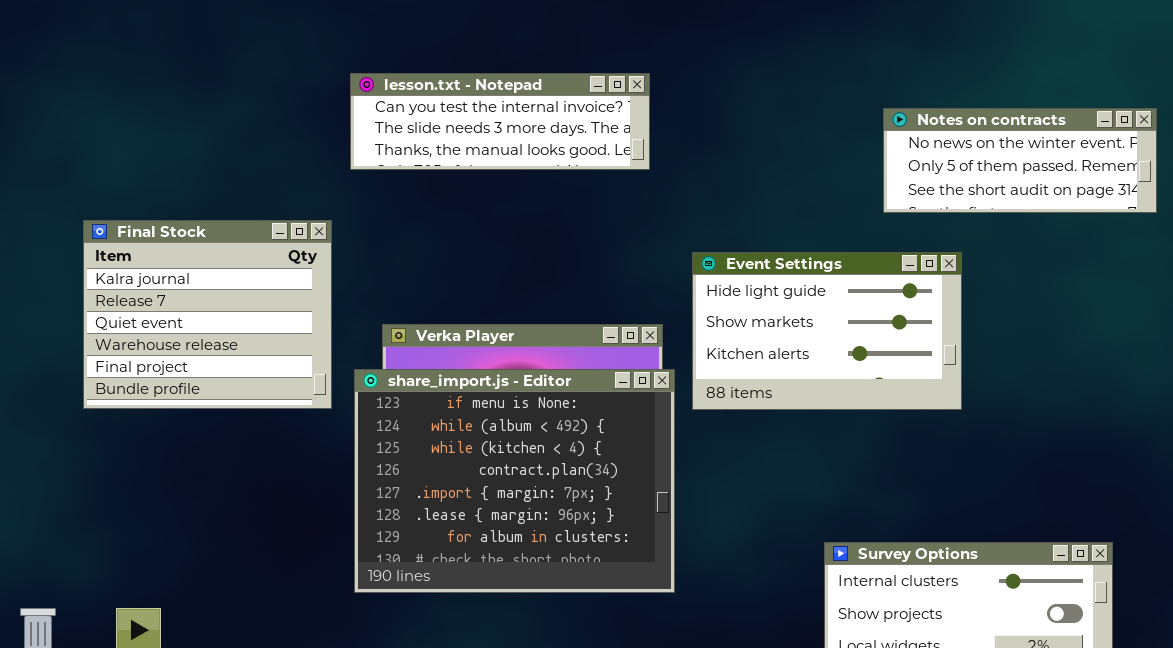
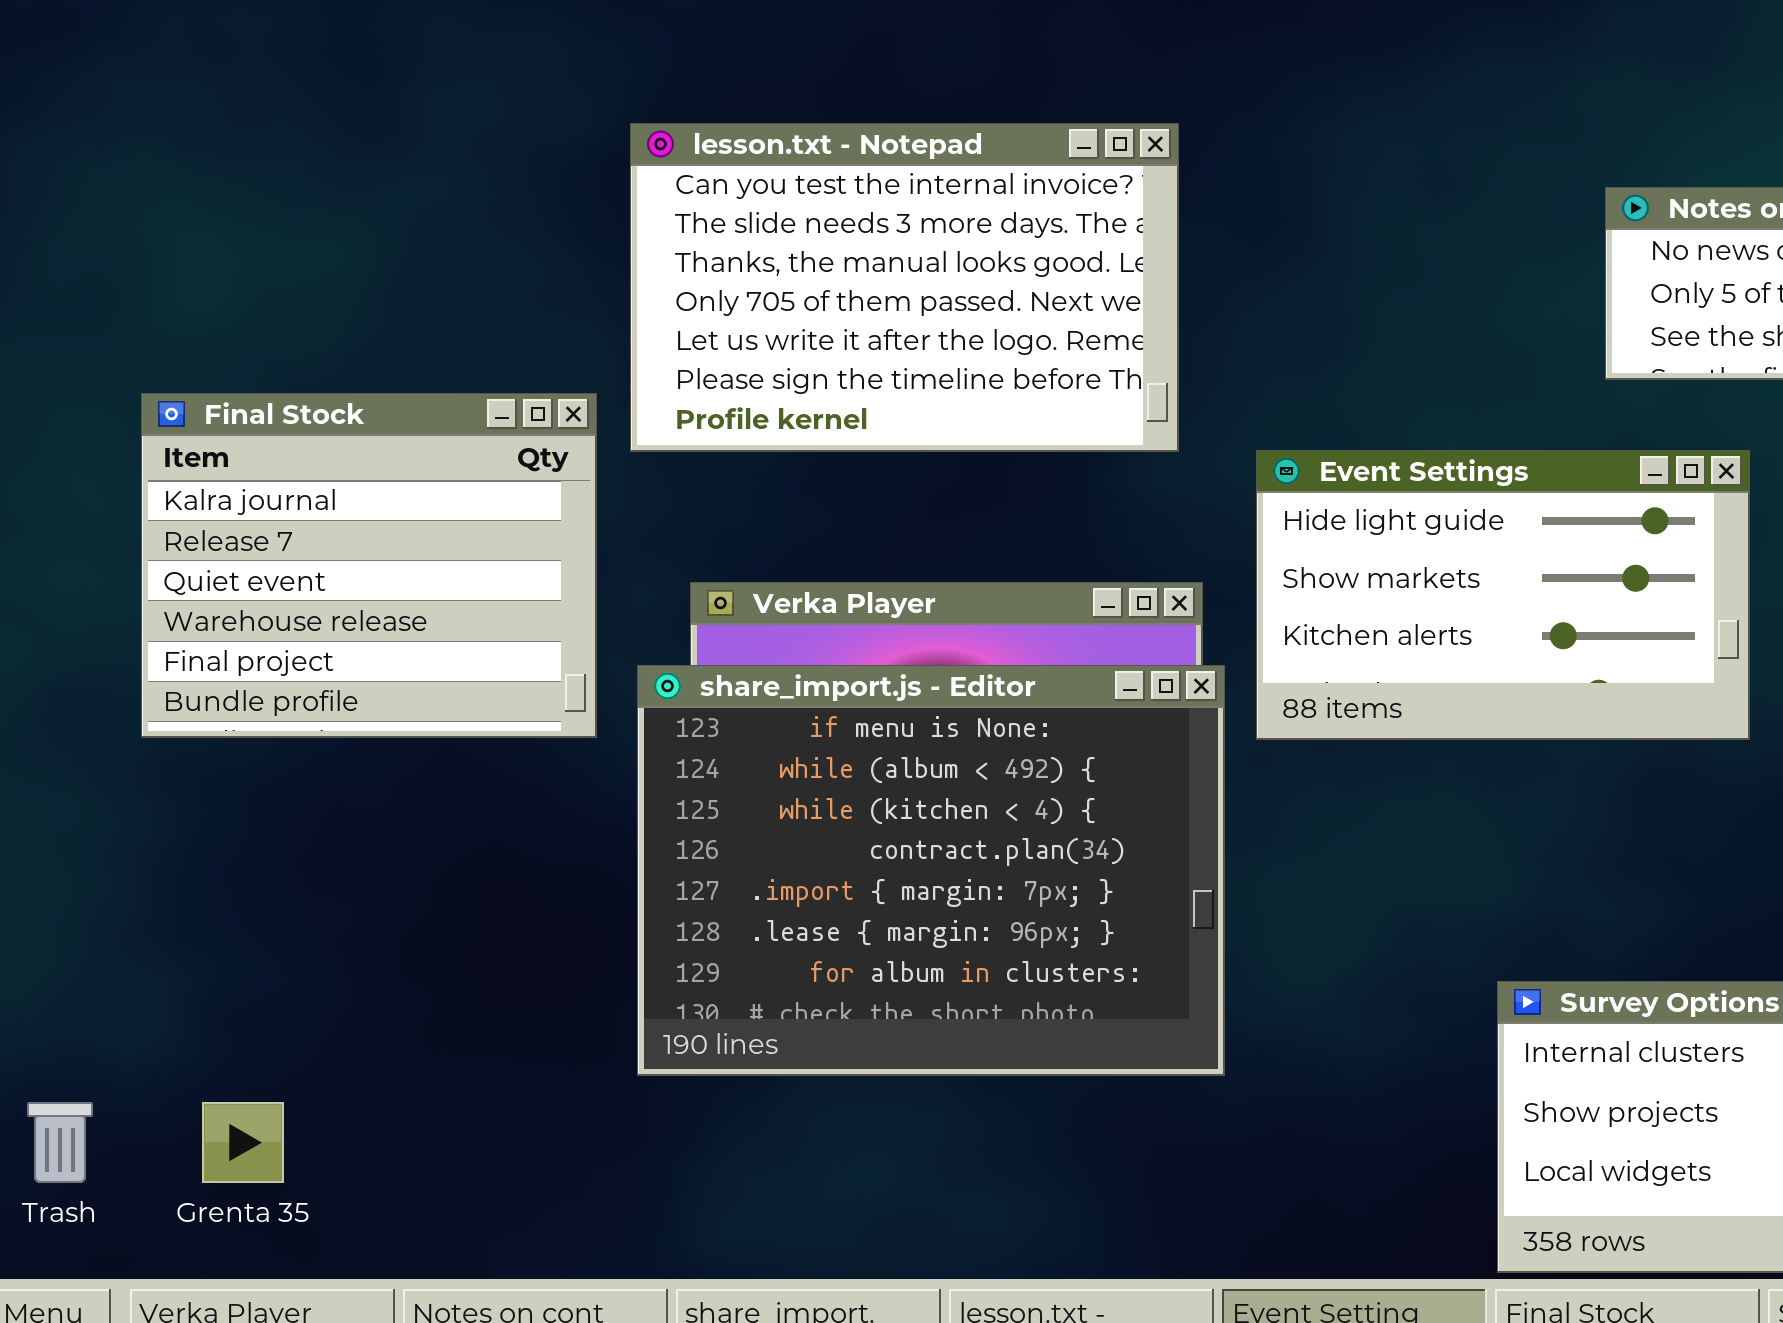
lesson.txt - Notepad: [350,73,650,170] -> [630,123,1179,452], resized

